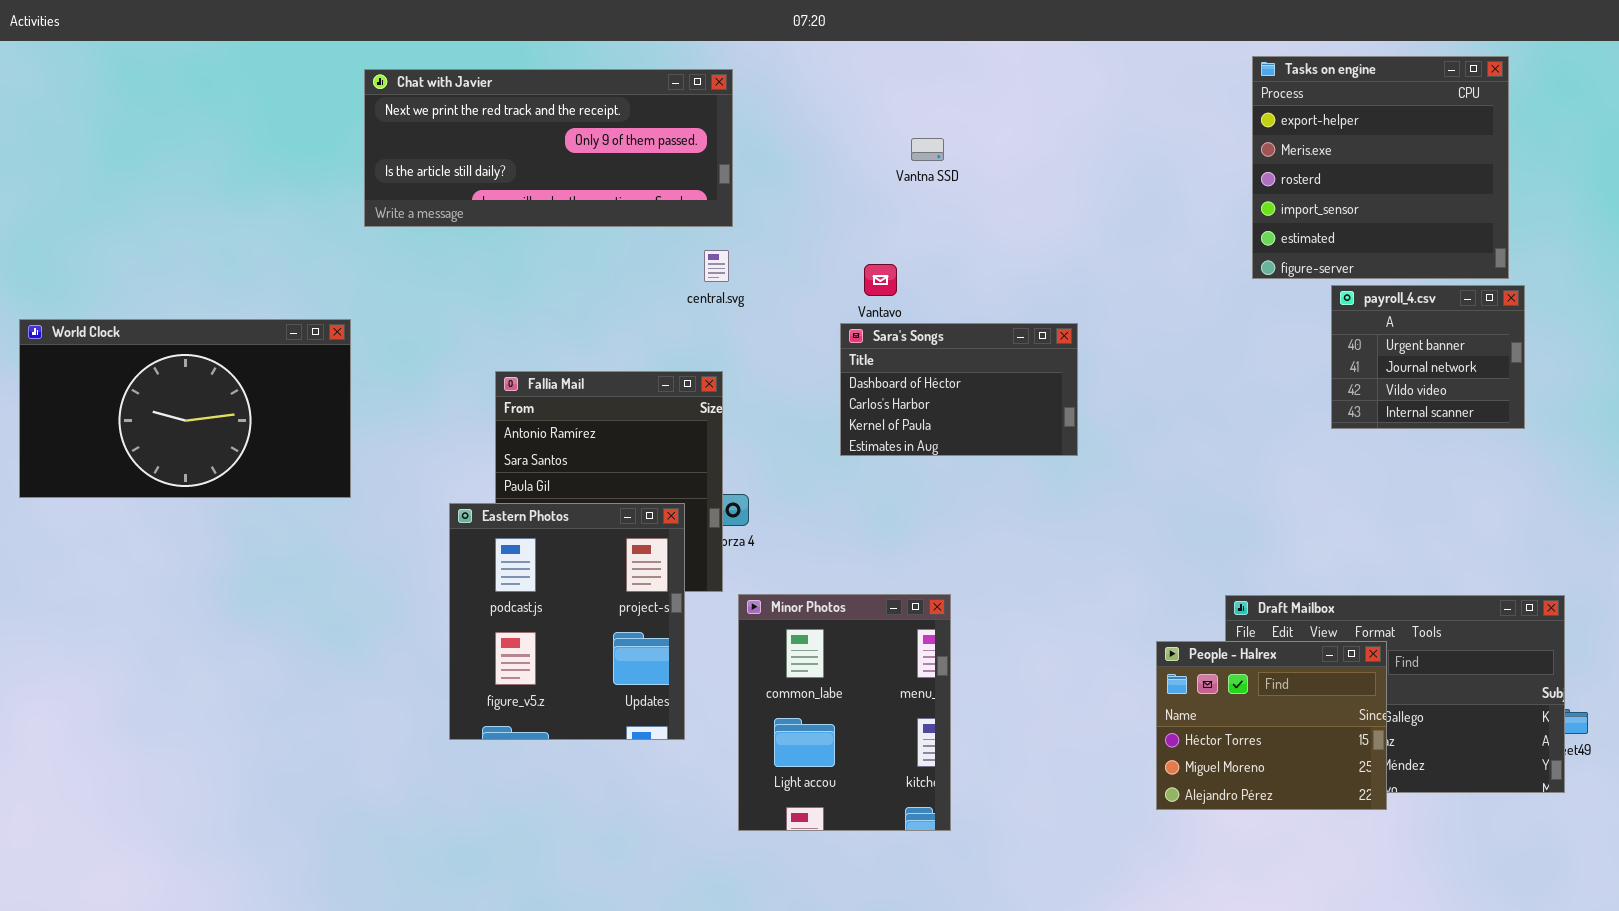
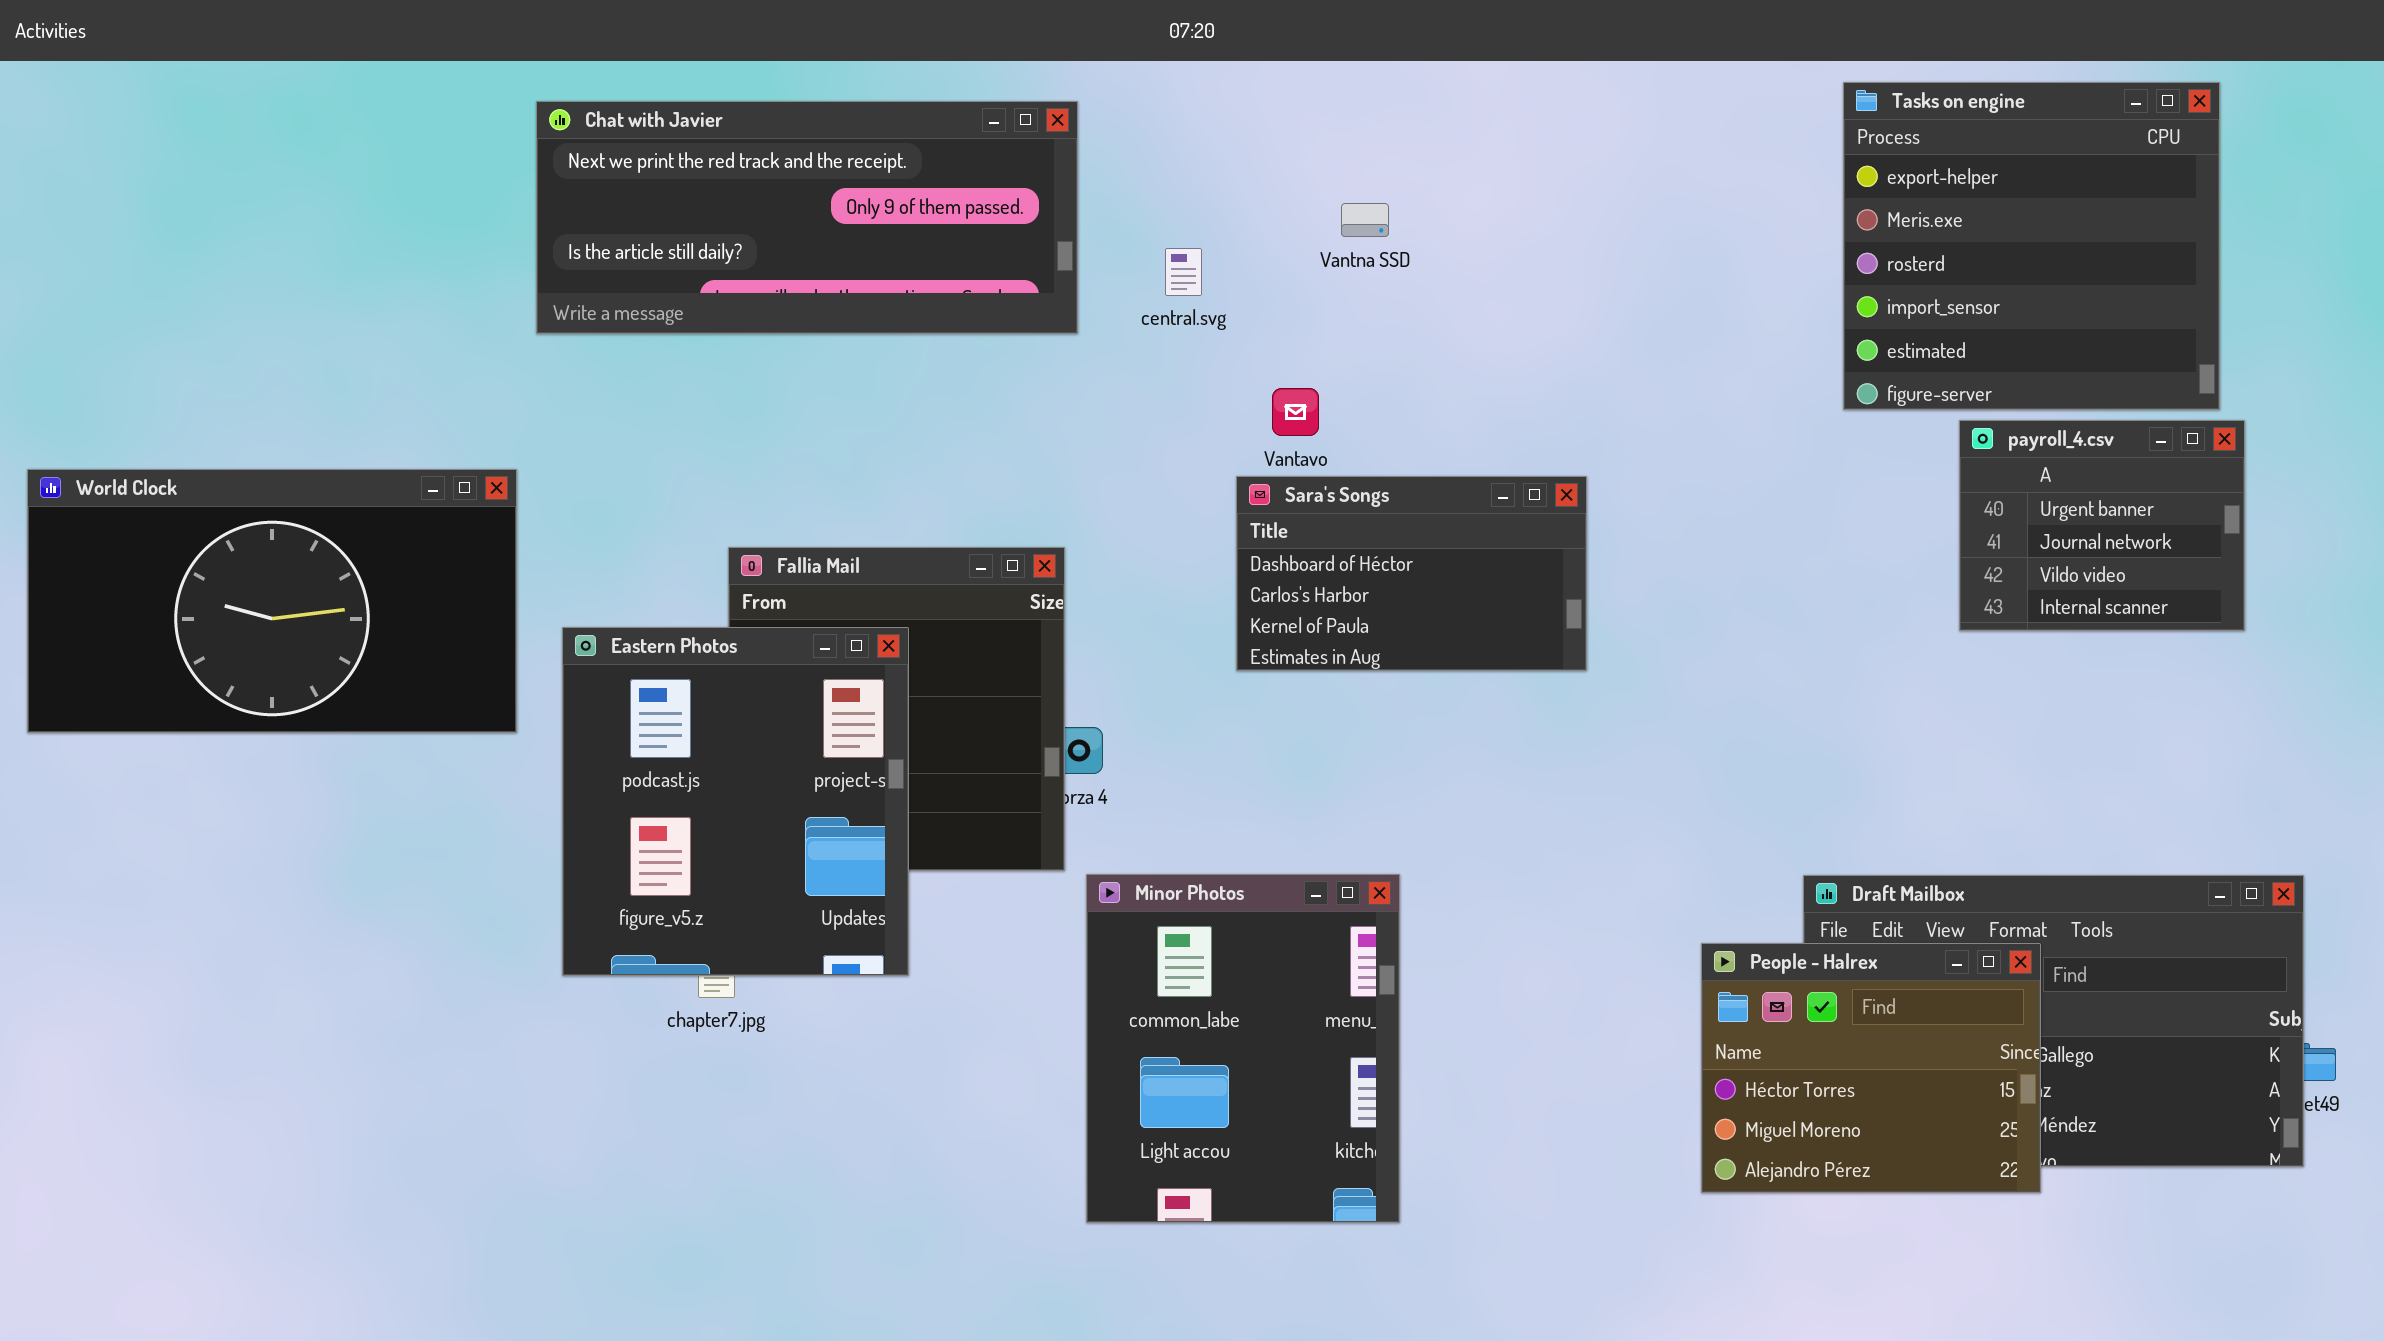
central.svg: [704,250,729,282] -> [1165,248,1202,296], moved
Eastern Photos: [449,503,685,740] -> [562,627,909,976], moved

